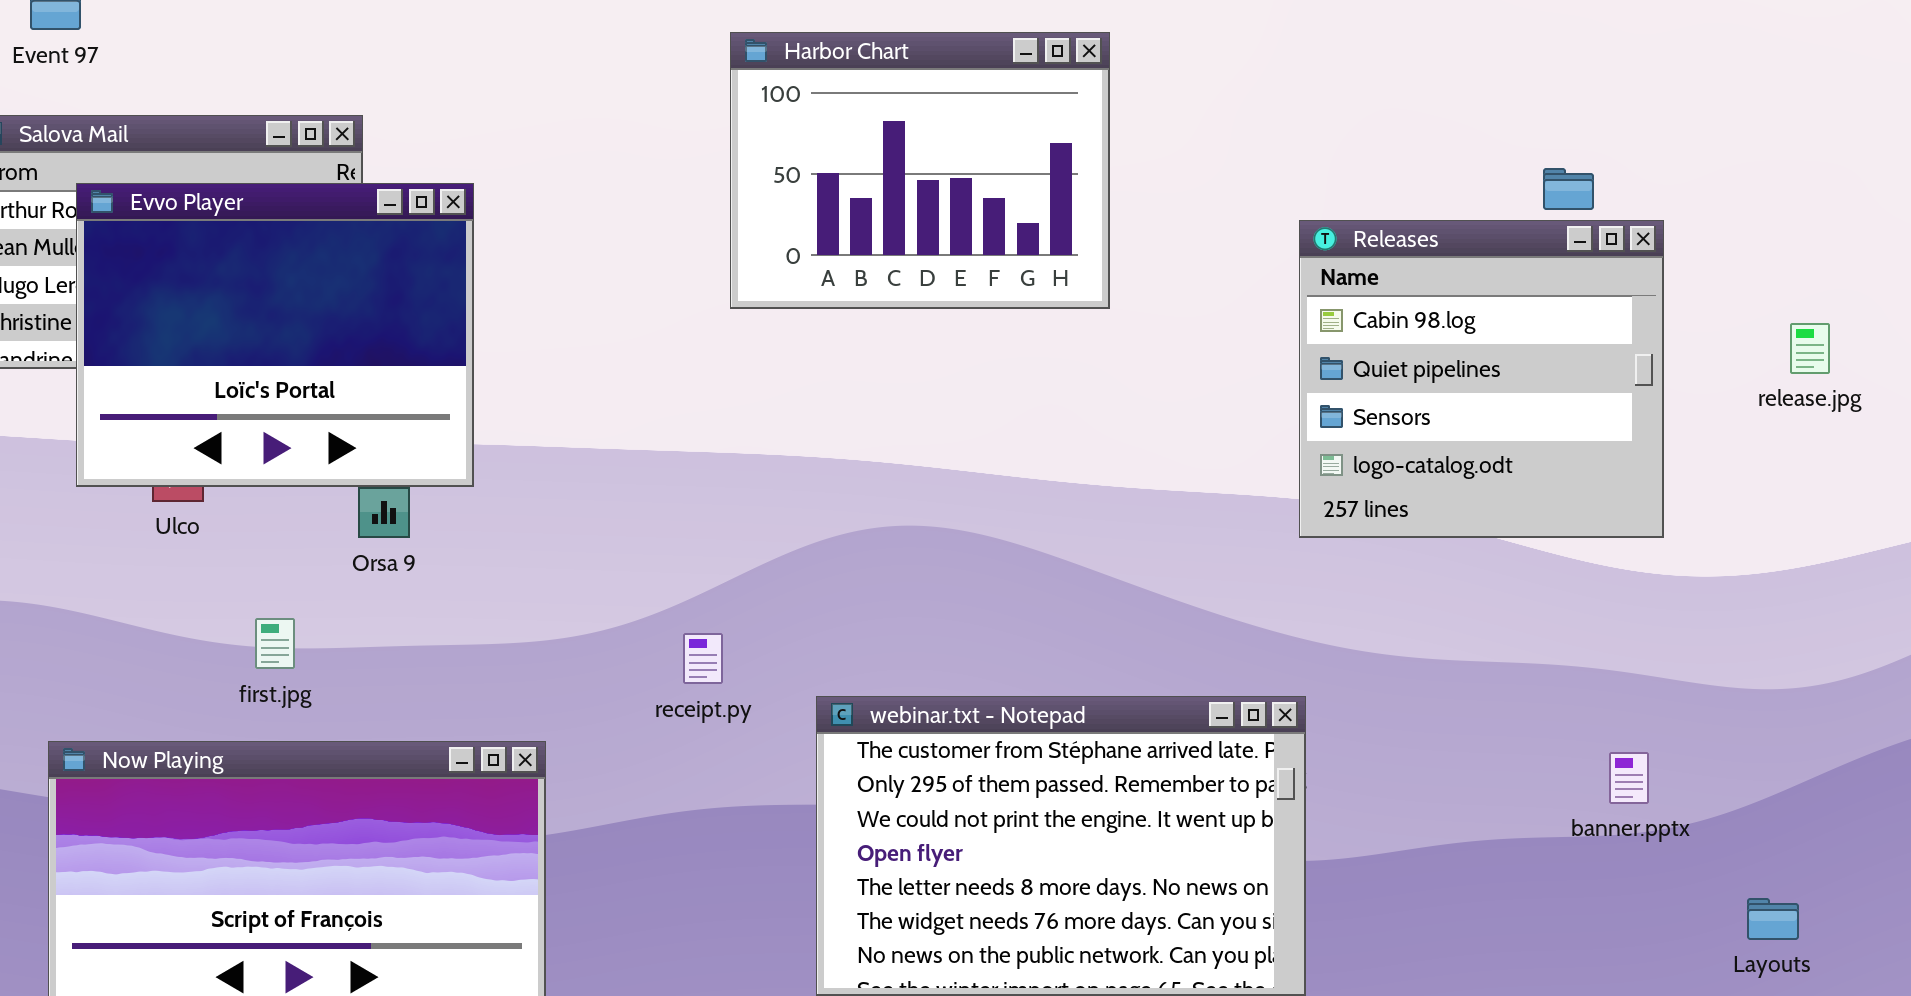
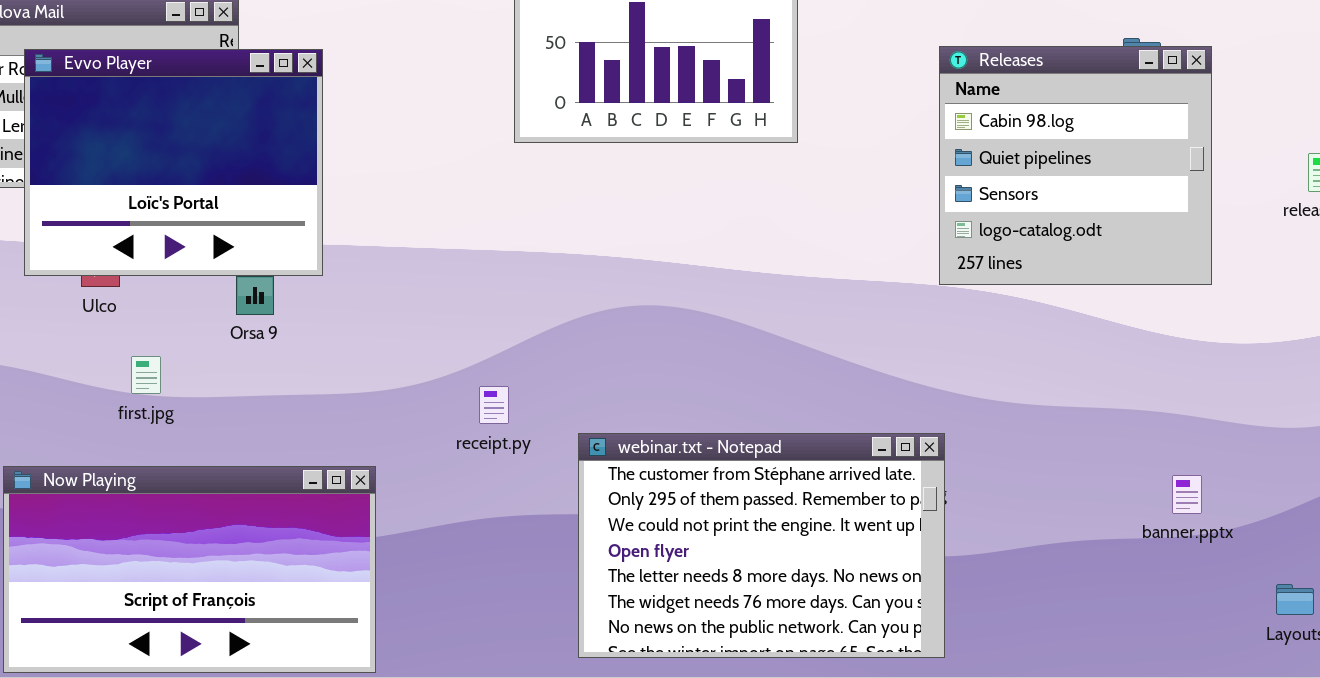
Releases: [1299,220,1664,538] -> [939,46,1212,285], moved
first.jpg: [255,618,295,669] -> [131,356,161,394], moved

